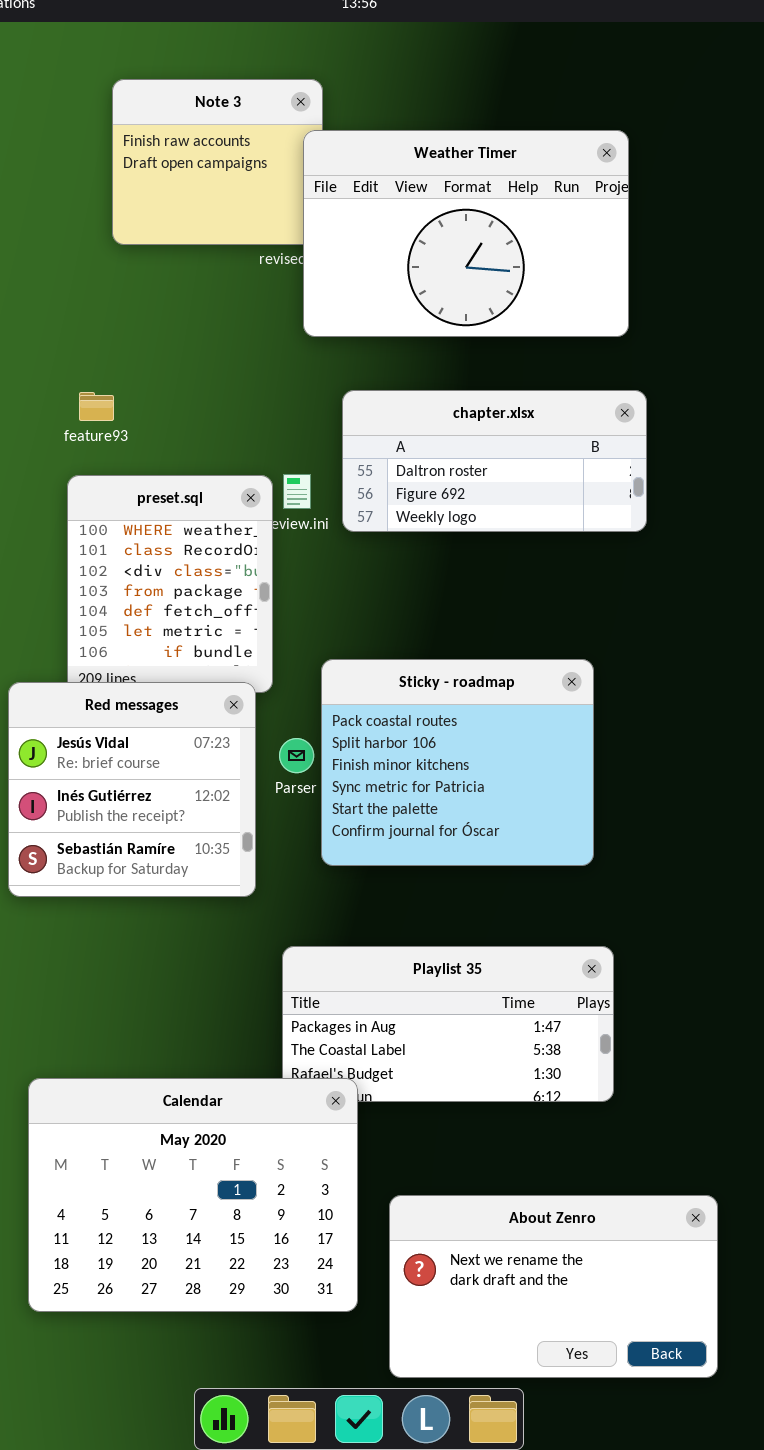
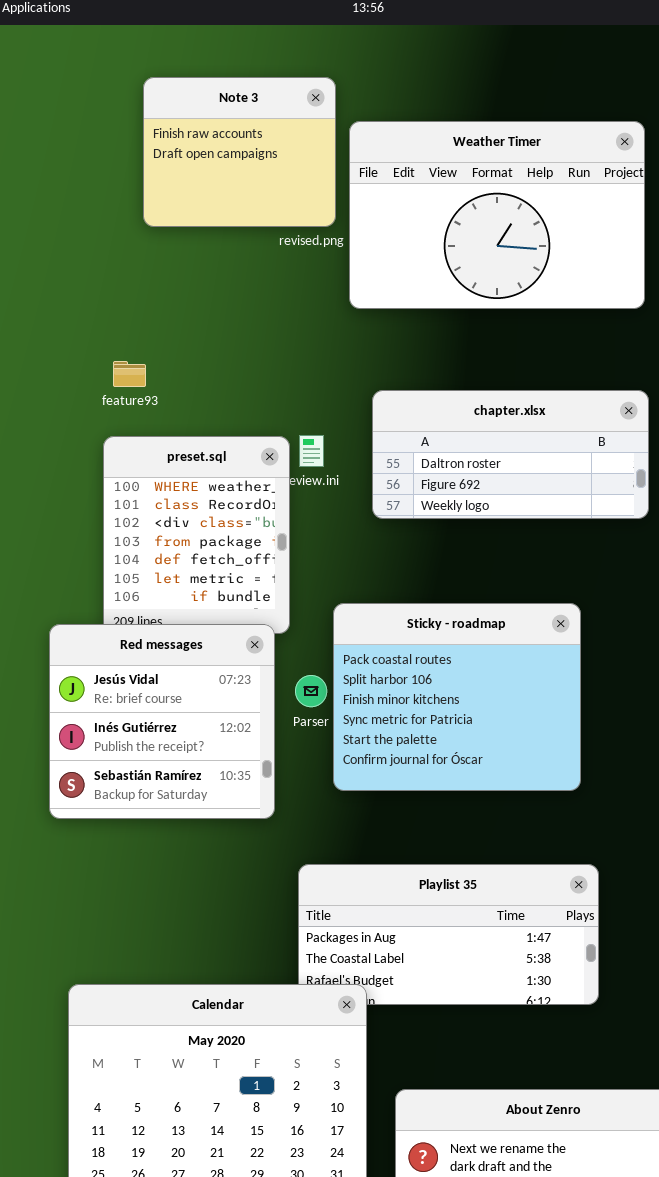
Weather Timer: [303,130,629,337] -> [349,121,645,309], moved
chapter.xlsx: [342,390,647,532] -> [372,390,649,519], moved

